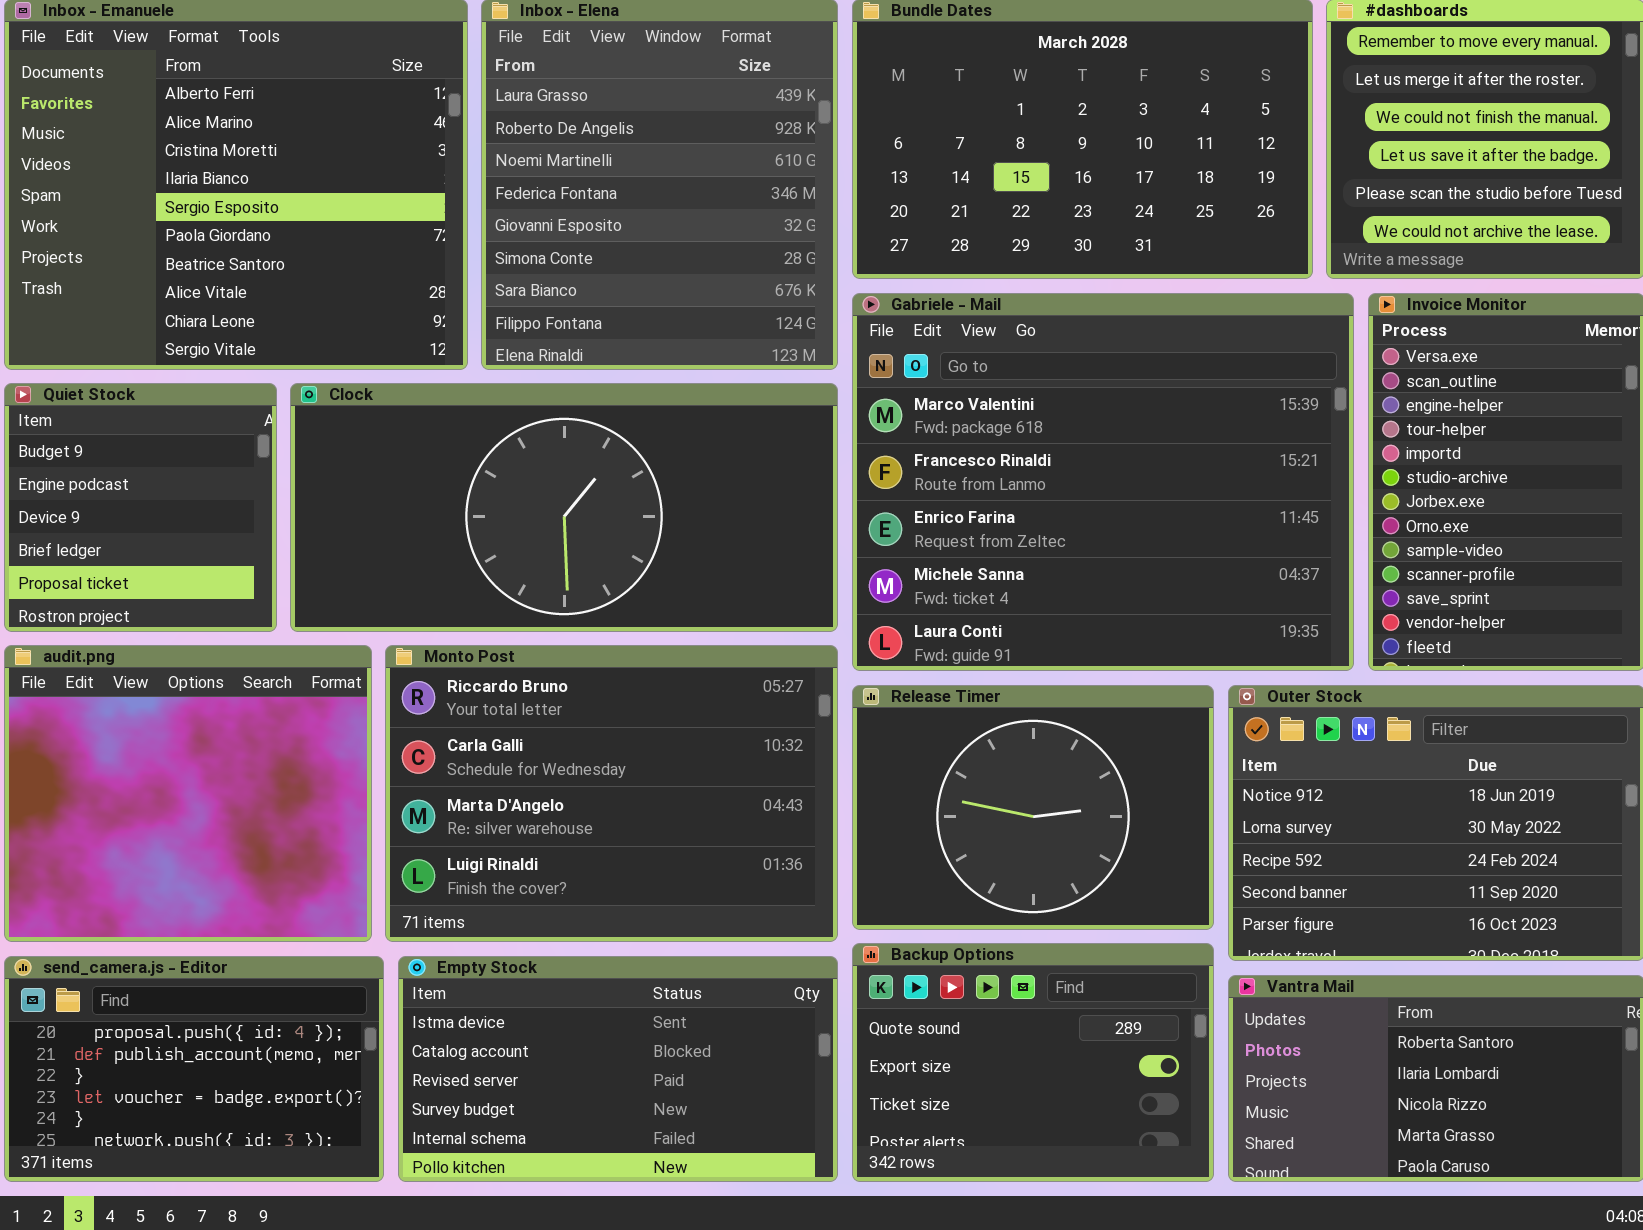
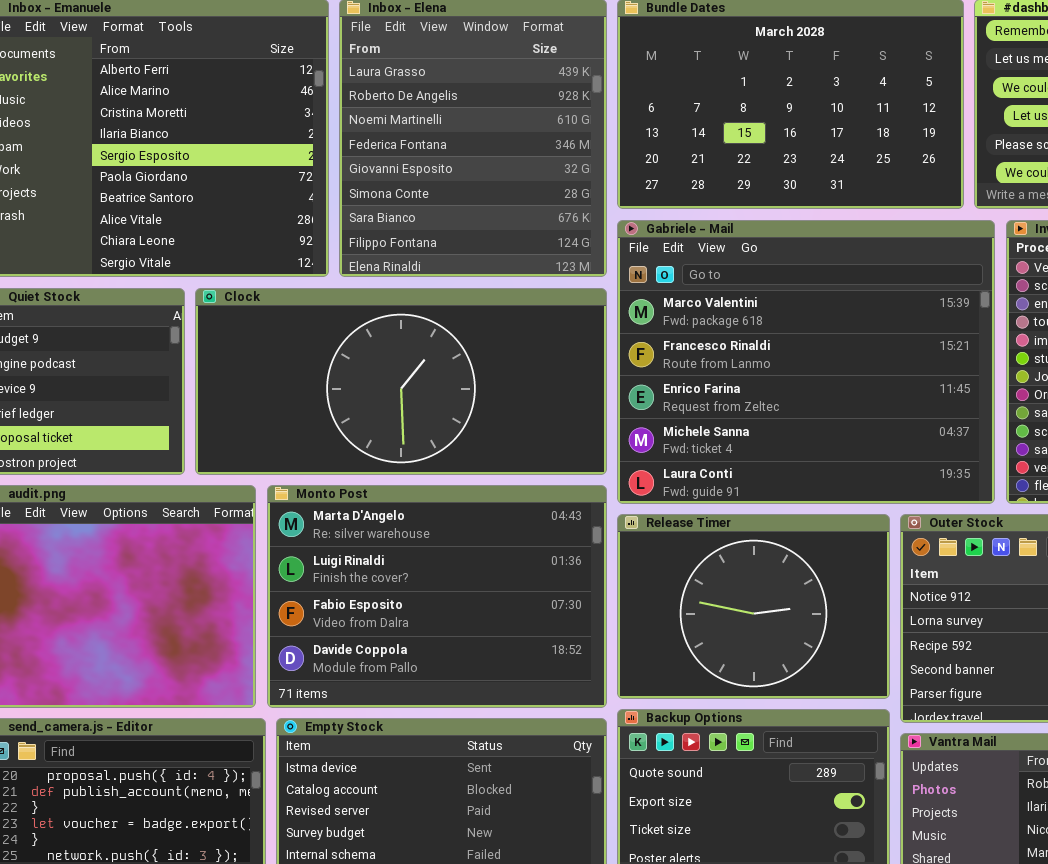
Monto Post: [385,645,838,942] -> [267,485,607,708], scrolled down 2 rows

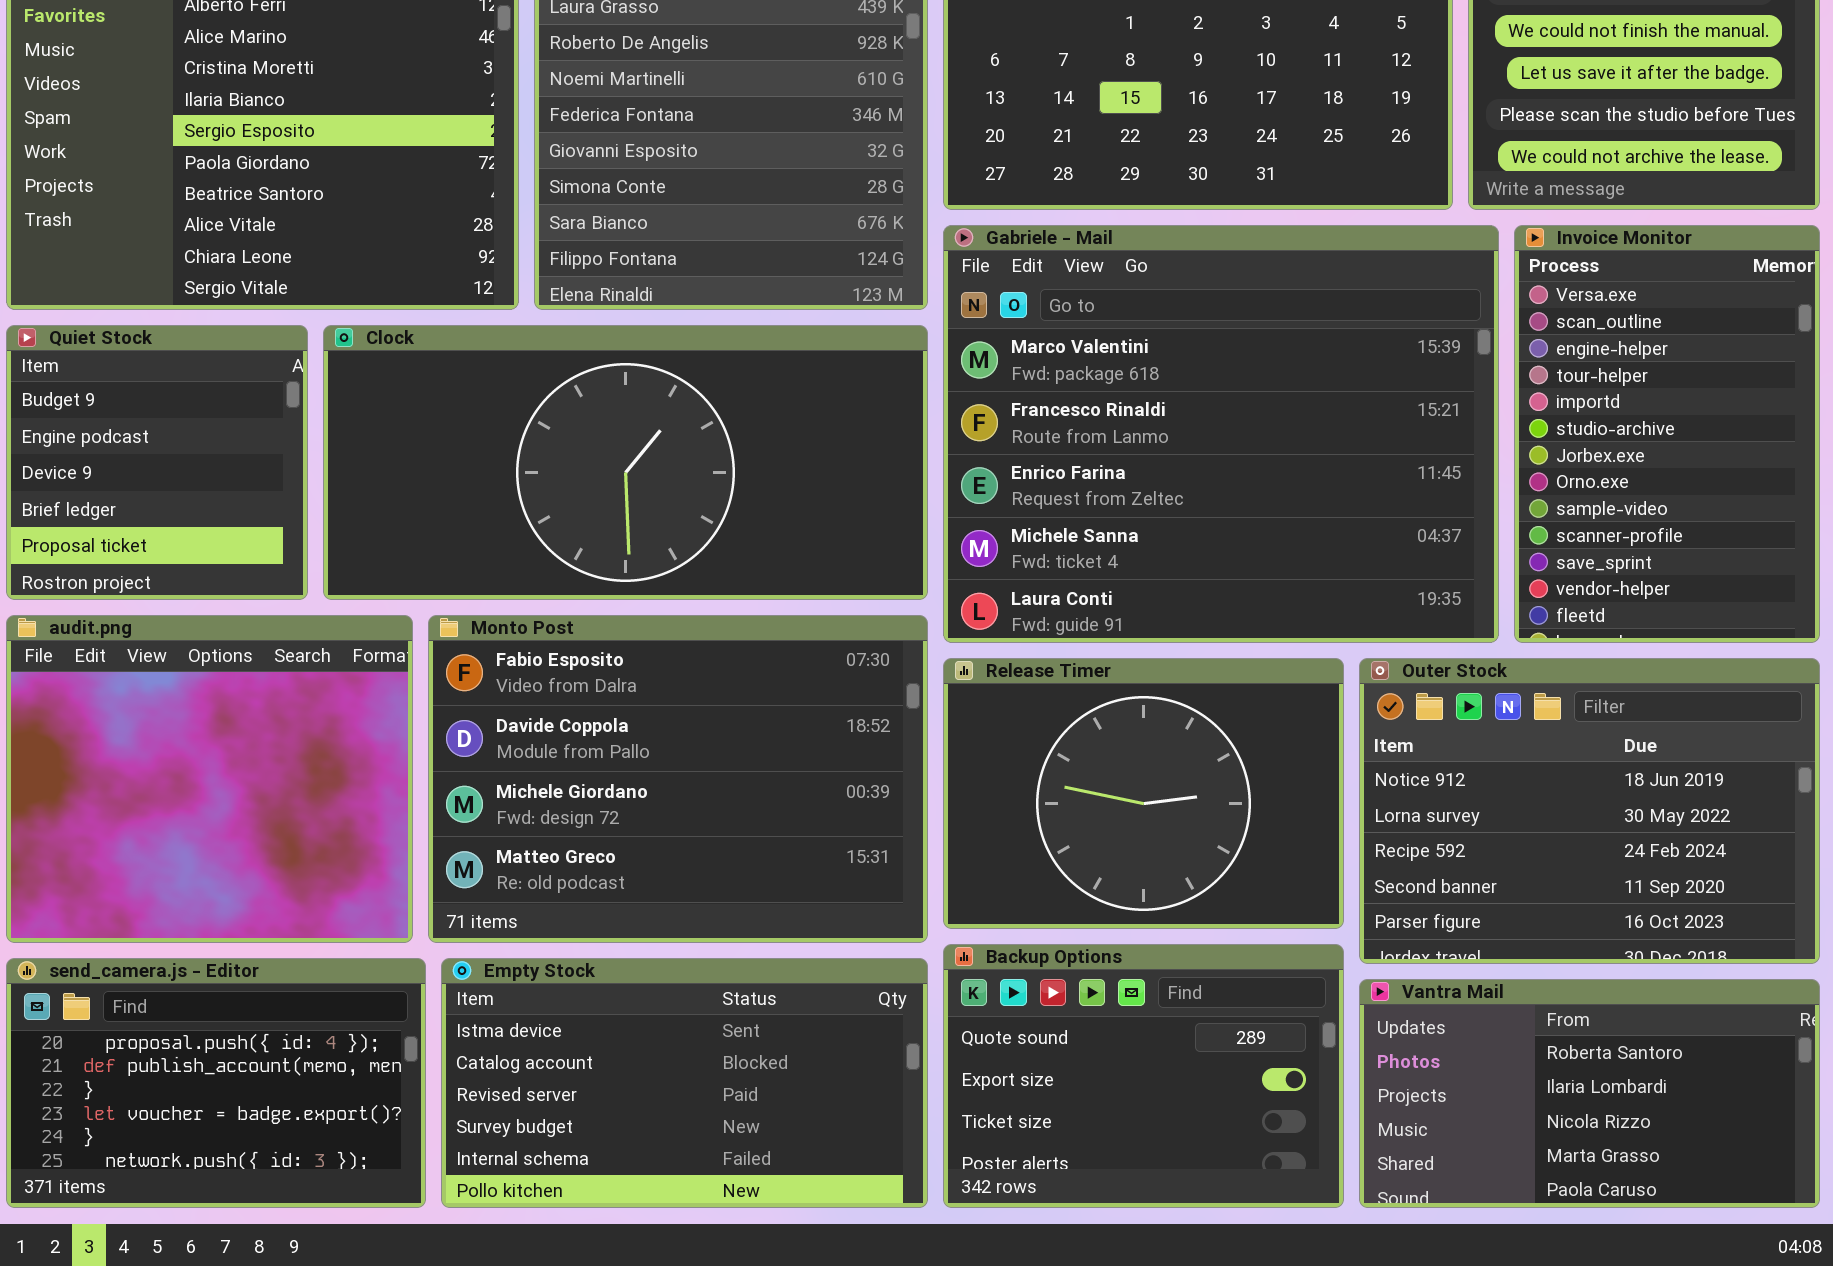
Monto Post: [267,485,607,708] -> [428,615,928,943], scrolled down 2 rows

